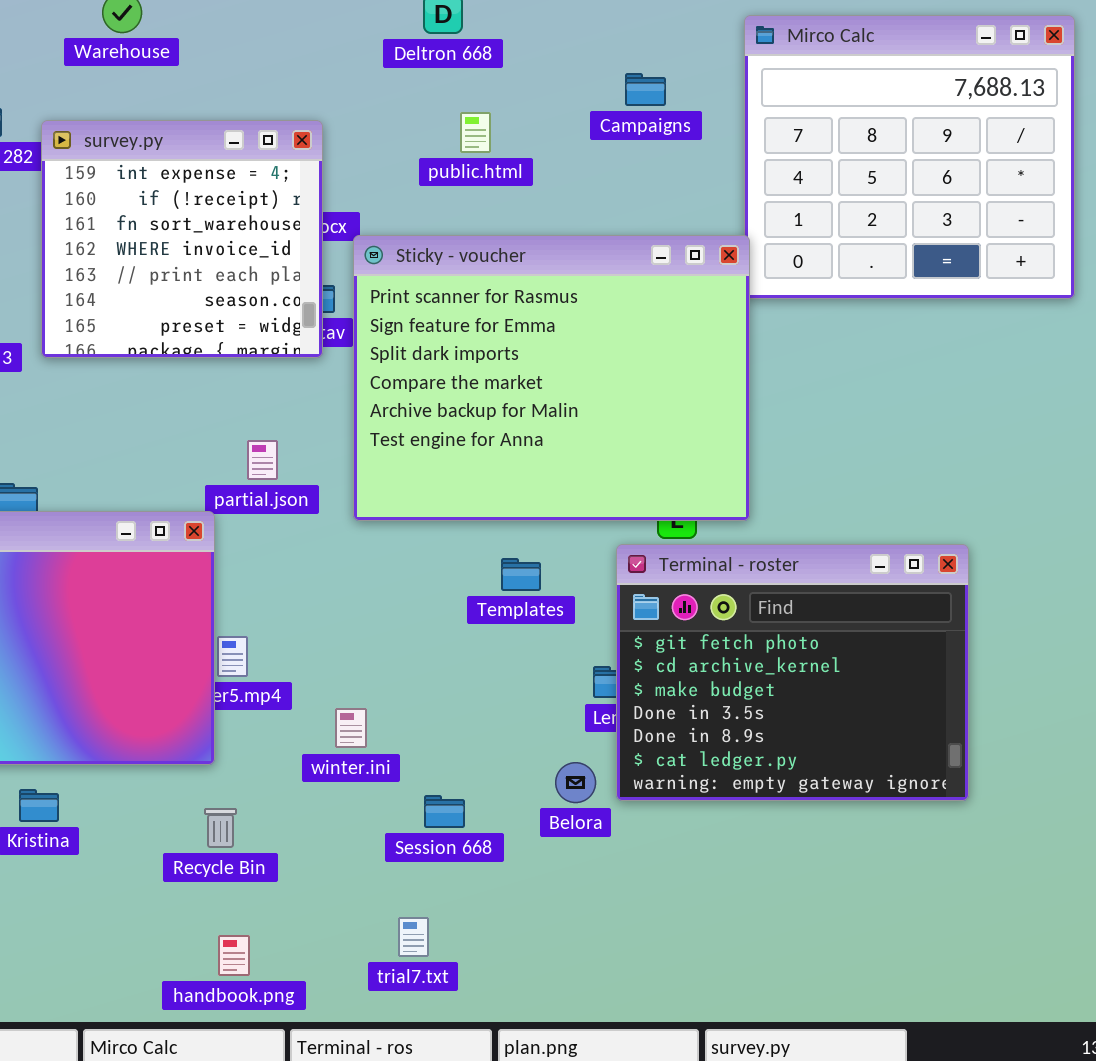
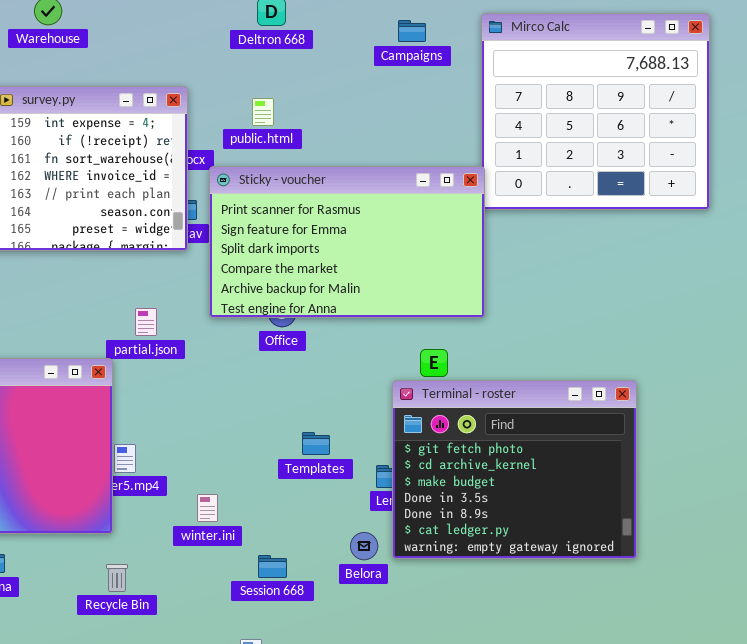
Campaigns: [625,73,666,106] -> [398,20,426,42], moved
public.html: [460,112,491,153] -> [252,98,274,126], moved
Sticky - voucher: [353,235,750,521] -> [209,166,485,318], resized
Templates: [501,558,541,591] -> [302,432,330,455], moved

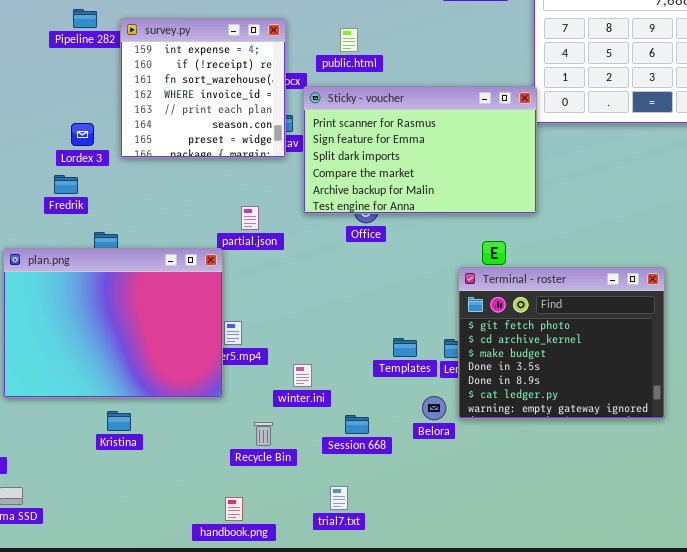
Templates: [302,432,330,455] -> [393,338,417,357], moved
Recycle Bin: [106,564,128,592] -> [254,422,273,446], moved

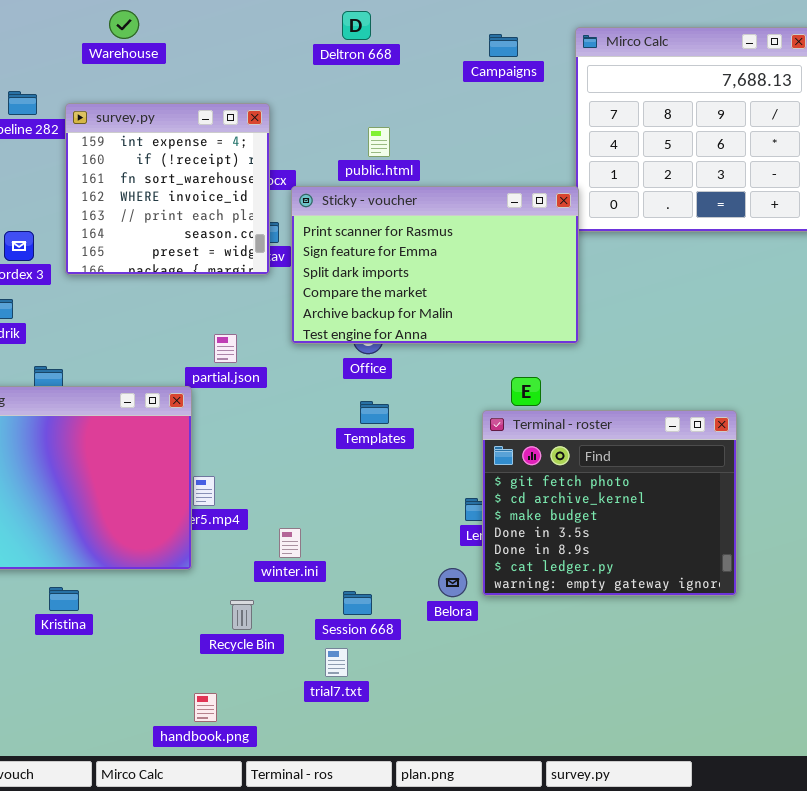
public.html: [340,28,358,52] -> [368,127,390,157], moved
Templates: [393,338,417,357] -> [360,401,389,424], moved
trial7.txt: [330,486,348,510] -> [325,648,348,677], moved

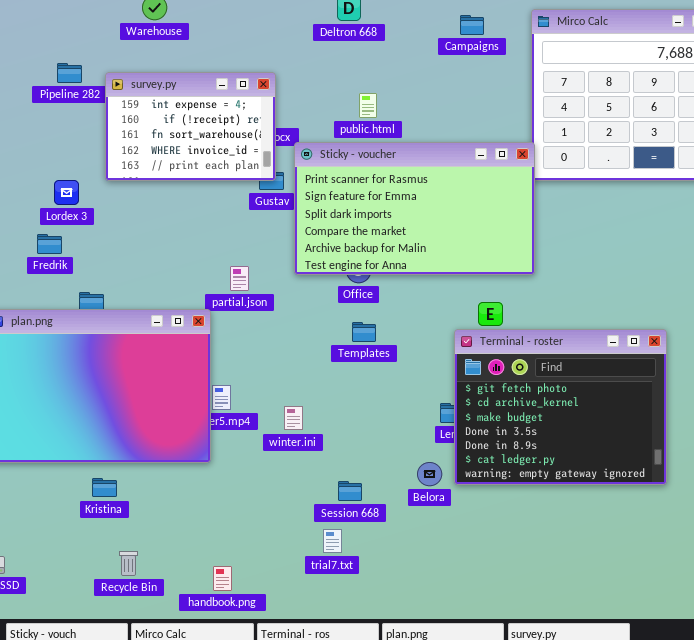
survey.py: [65,103,270,275] -> [105,72,276,181], resized
winter.ini: [279,528,301,558] -> [284,406,303,430], moved
Recycle Bin: [230,600,254,630] -> [119,551,138,576], moved

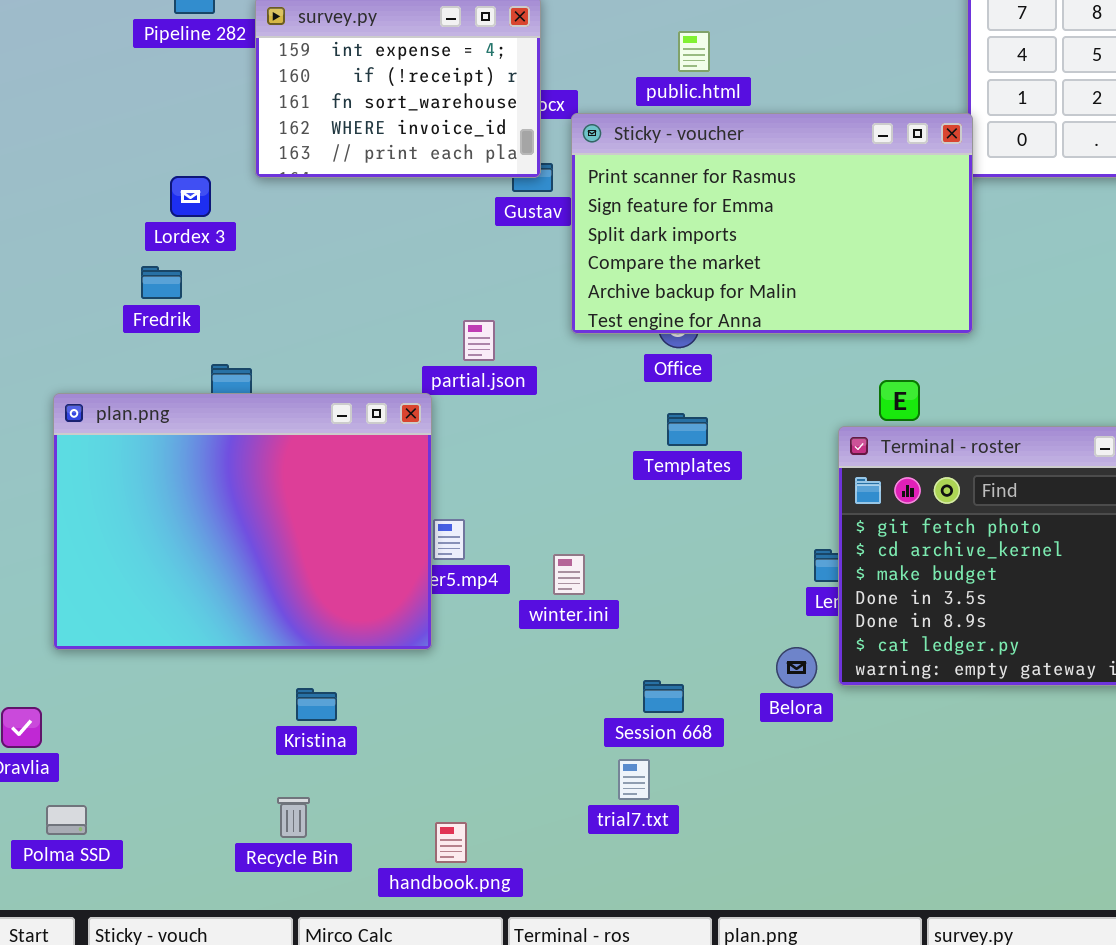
Kristina: [92,478,117,497] -> [296,688,337,721], moved

